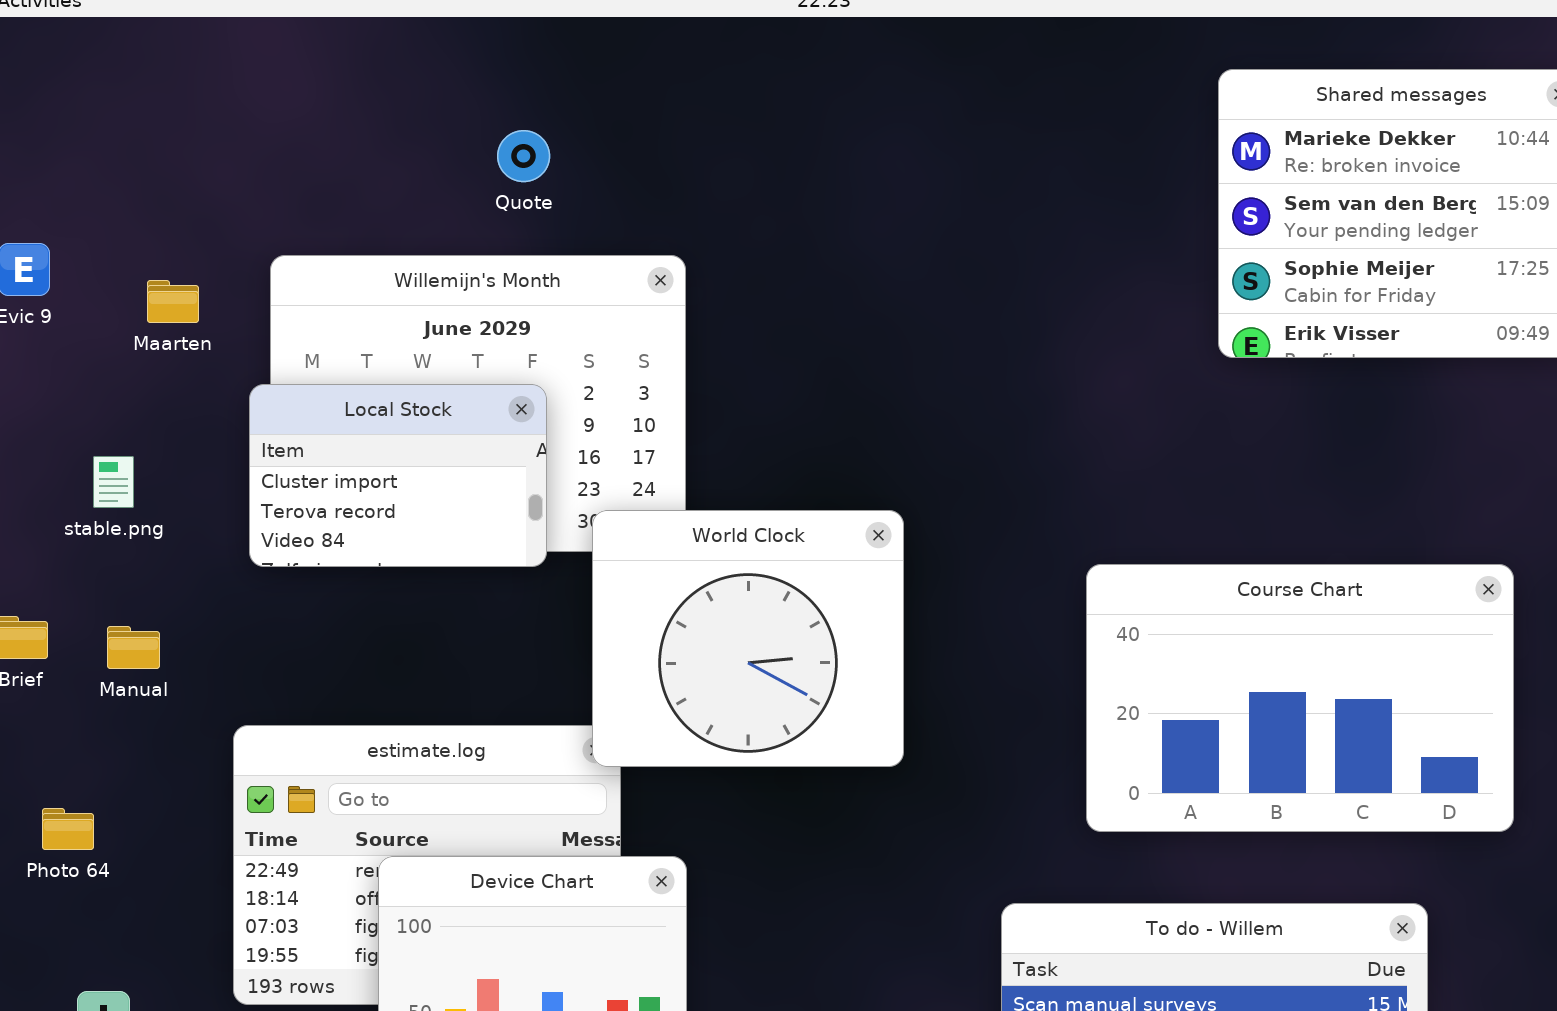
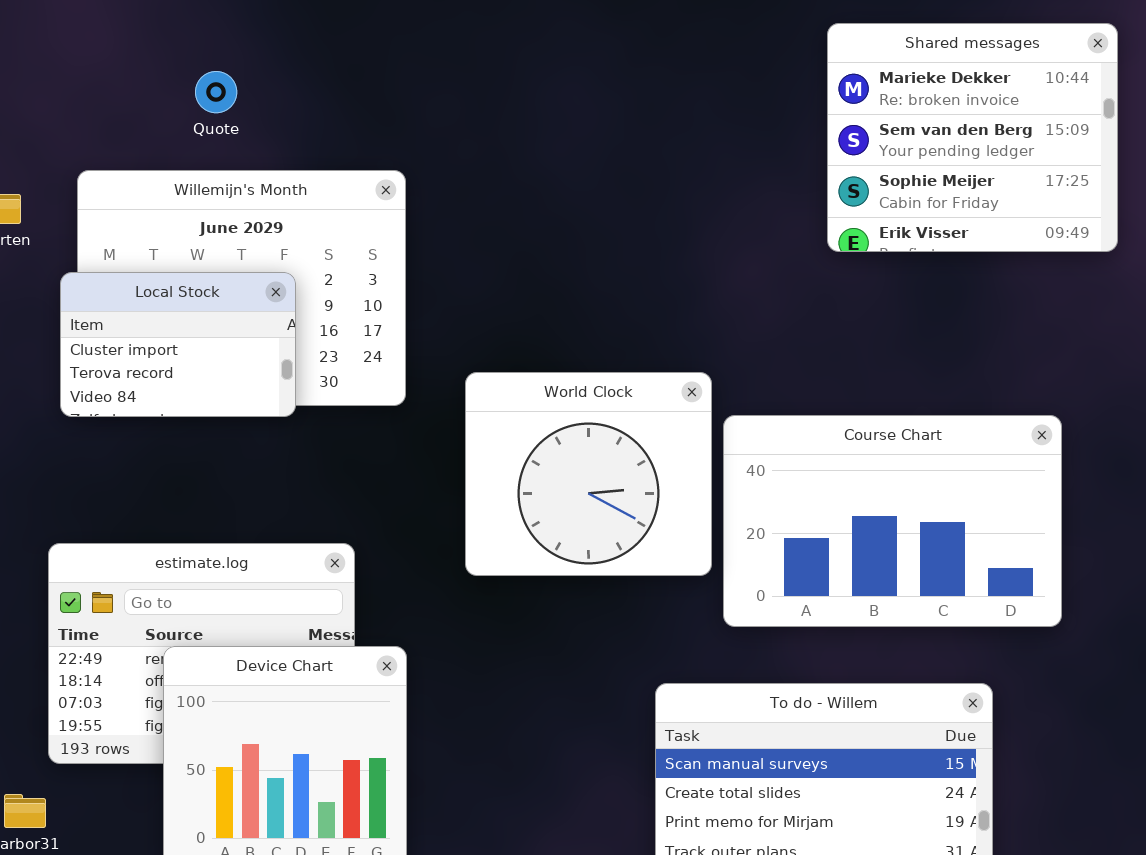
Quote: [497,130,550,182] -> [195,71,237,113], moved
World Clock: [592,510,904,767] -> [465,372,712,576], moved

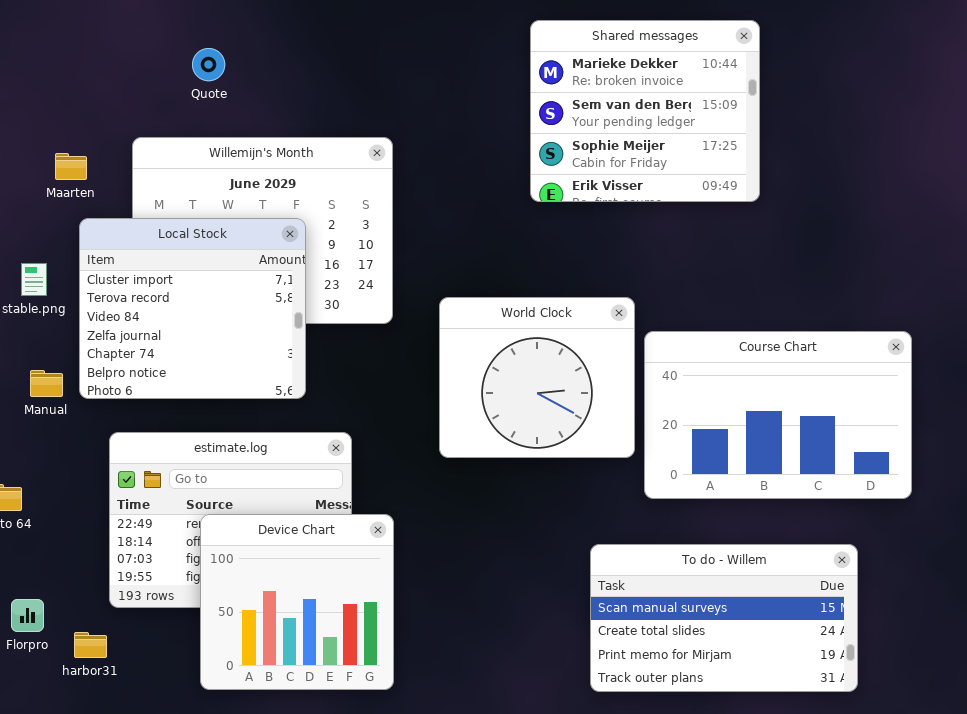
Shared messages: [827,23,1118,252] -> [530,20,760,202], moved
Quote: [195,71,237,113] -> [192,48,225,81], moved
Local Stock: [60,272,296,417] -> [79,218,306,399], resized

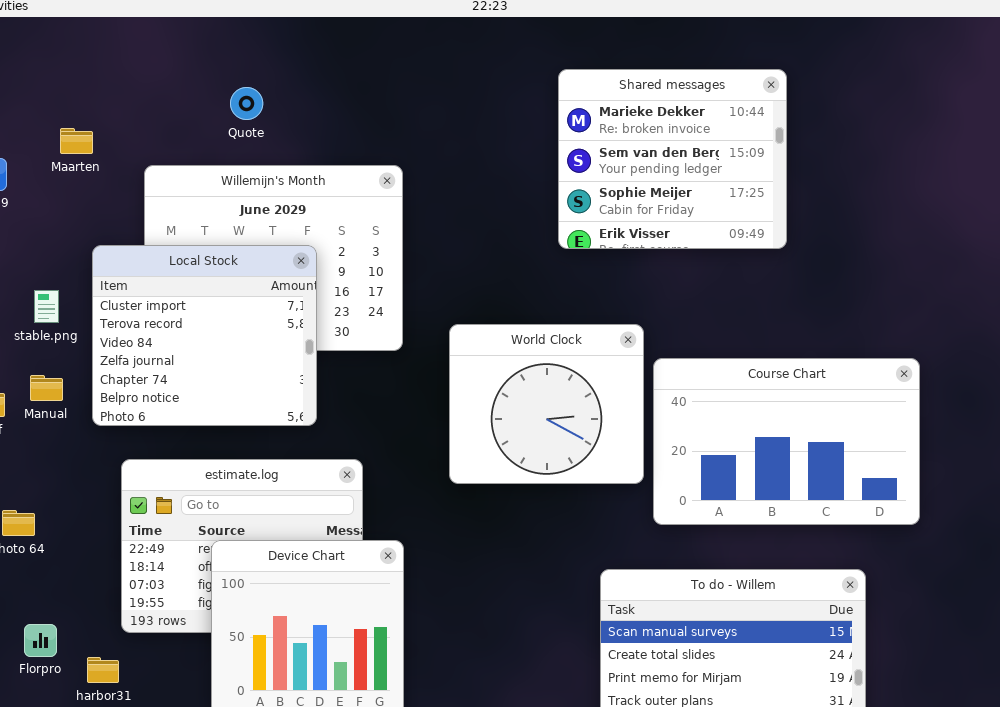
Shared messages: [530,20,760,202] -> [558,69,787,249], moved
Quote: [192,48,225,81] -> [230,87,263,120], moved
Maarten: [55,153,87,180] -> [60,128,93,154], moved
Manual: [30,370,63,397] -> [30,375,63,401], moved

